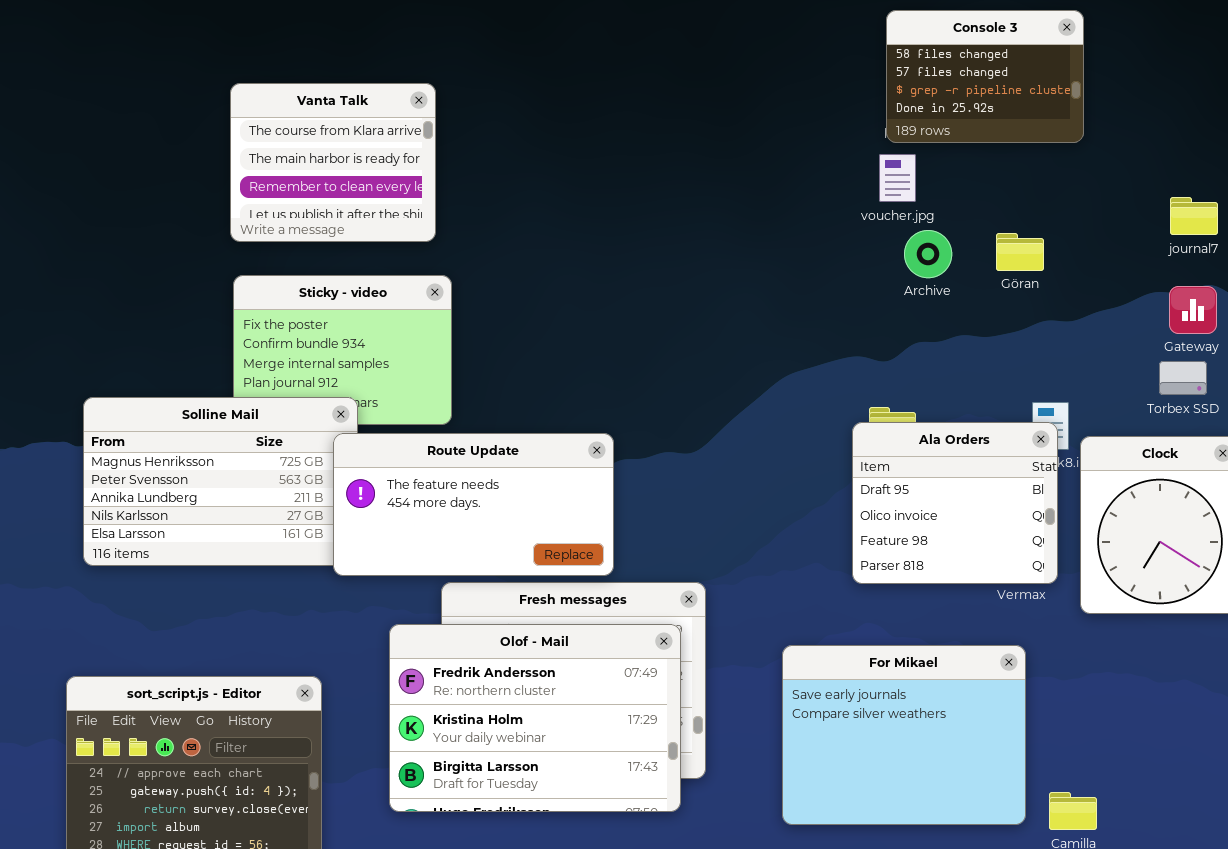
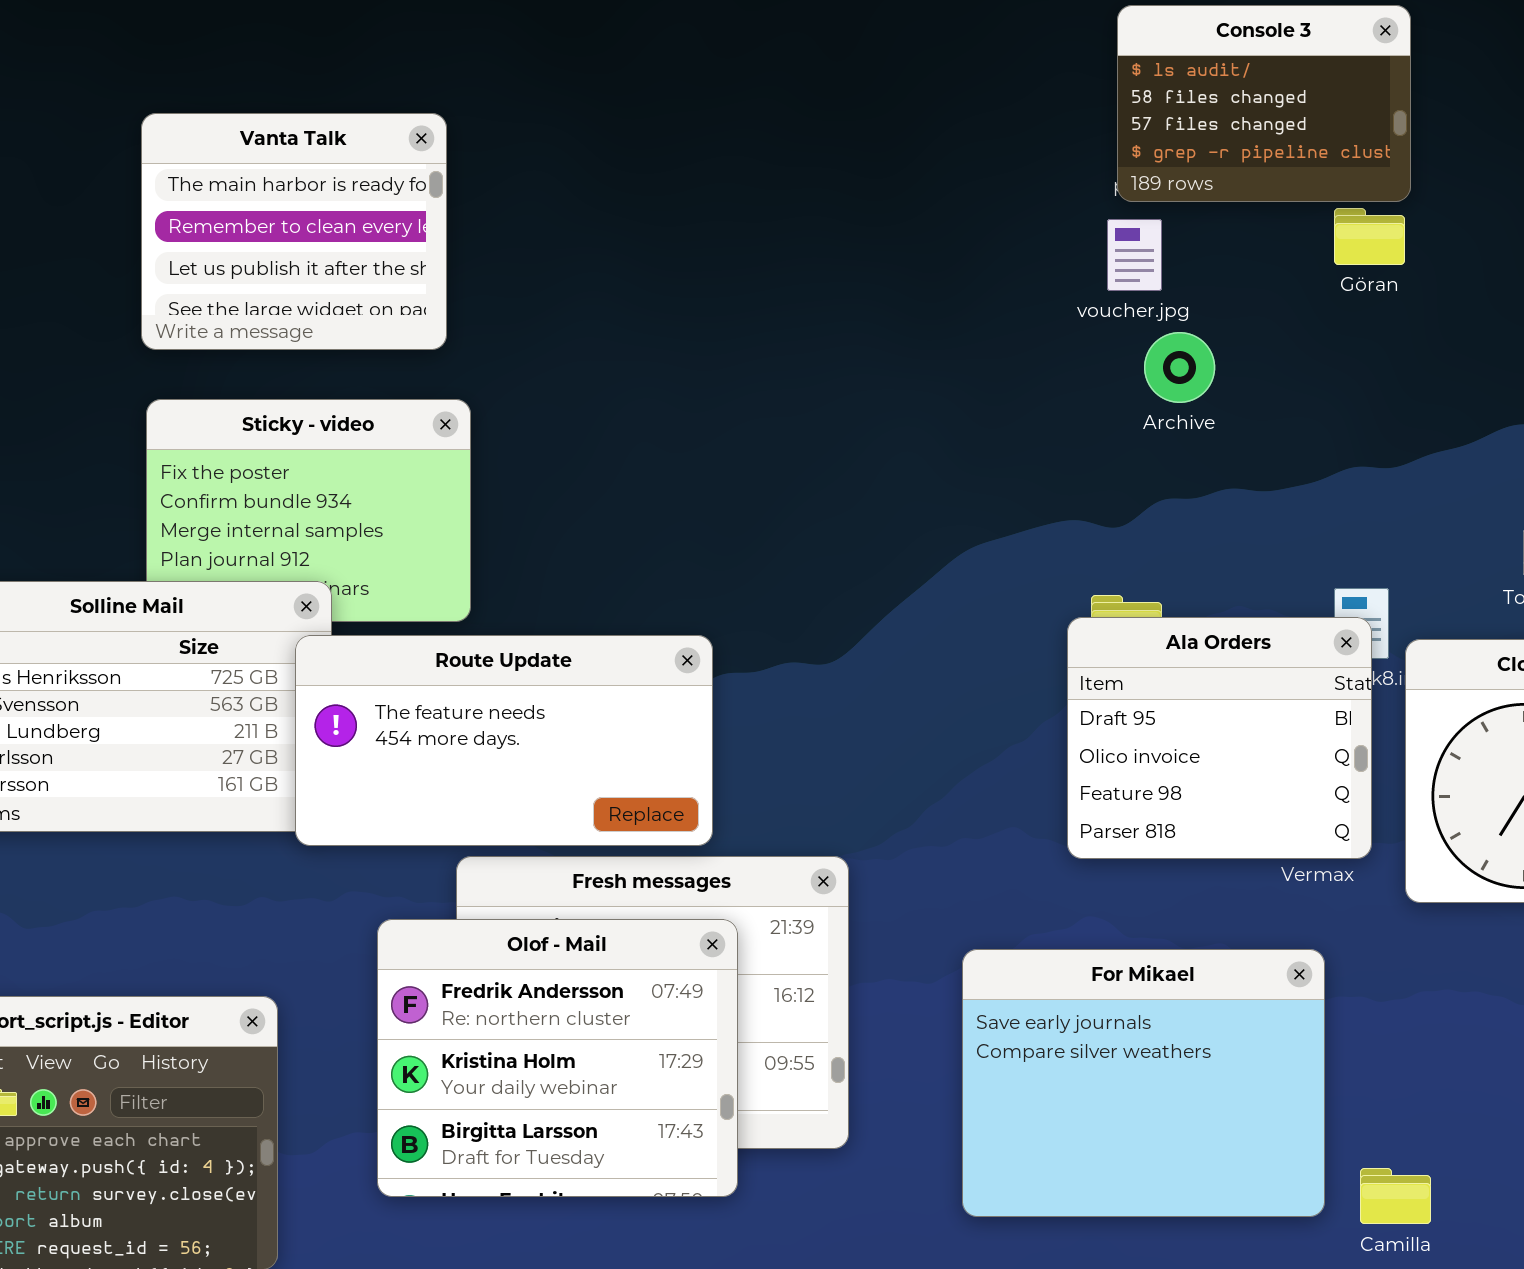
Console 3: [886,10,1084,143] -> [1117,5,1411,202], scrolled up 1 row
Vanta Talk: [230,83,436,242] -> [141,113,447,350], scrolled down 1 row
Göran: [996,233,1044,271] -> [1334,208,1405,265], moved
Olof - Mail: [389,624,681,812] -> [377,919,738,1197], resized

